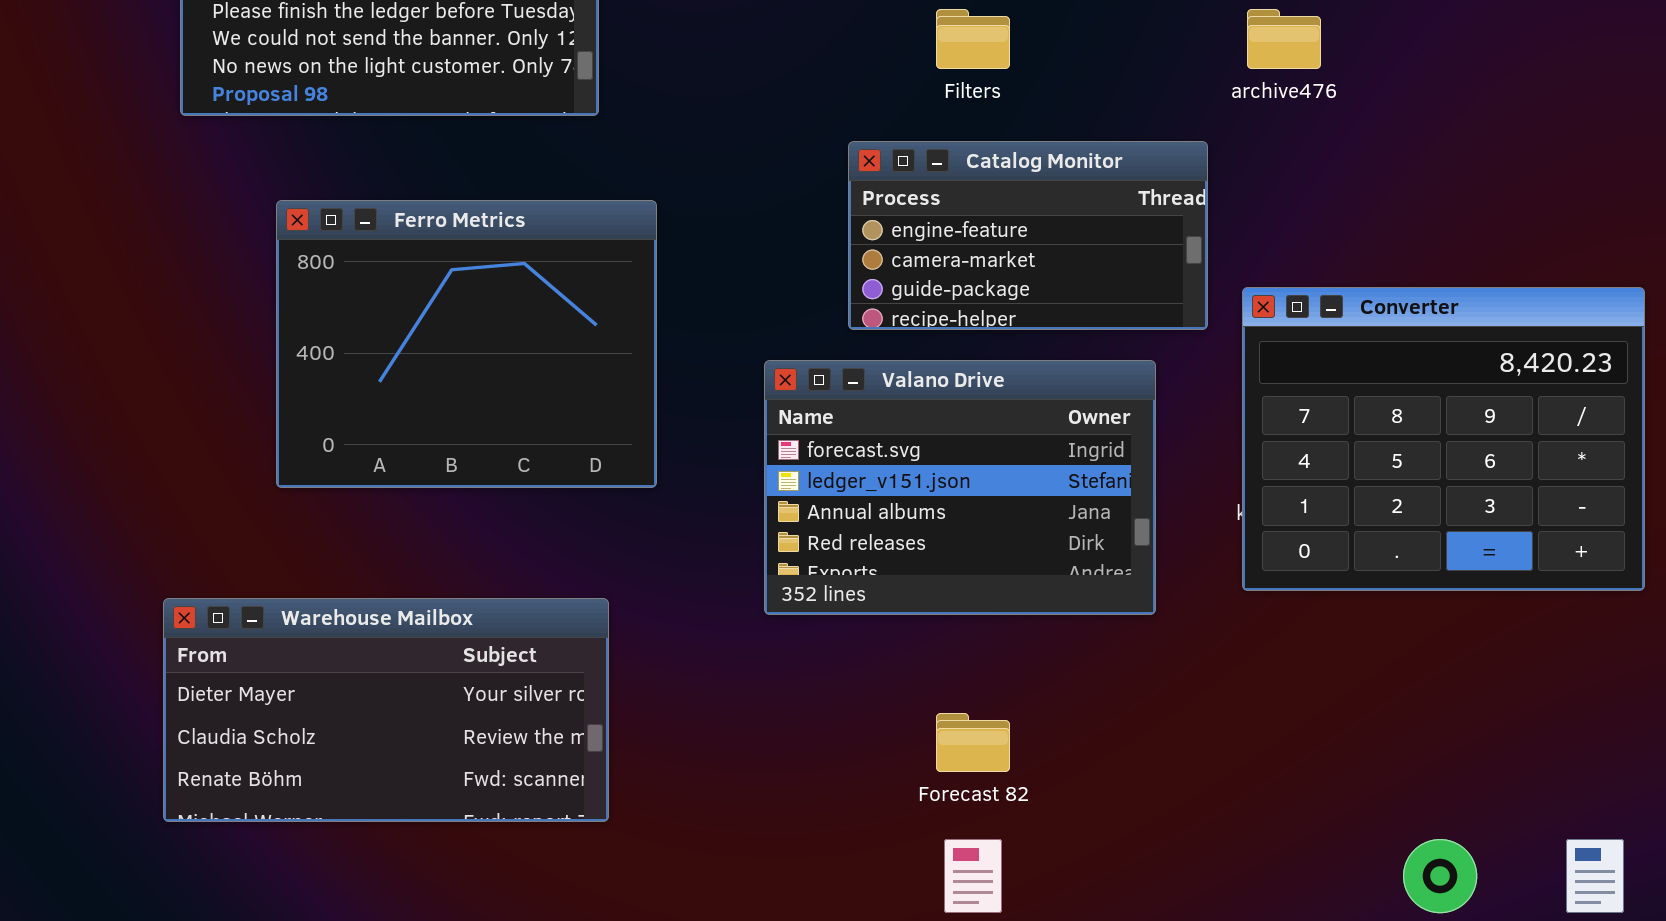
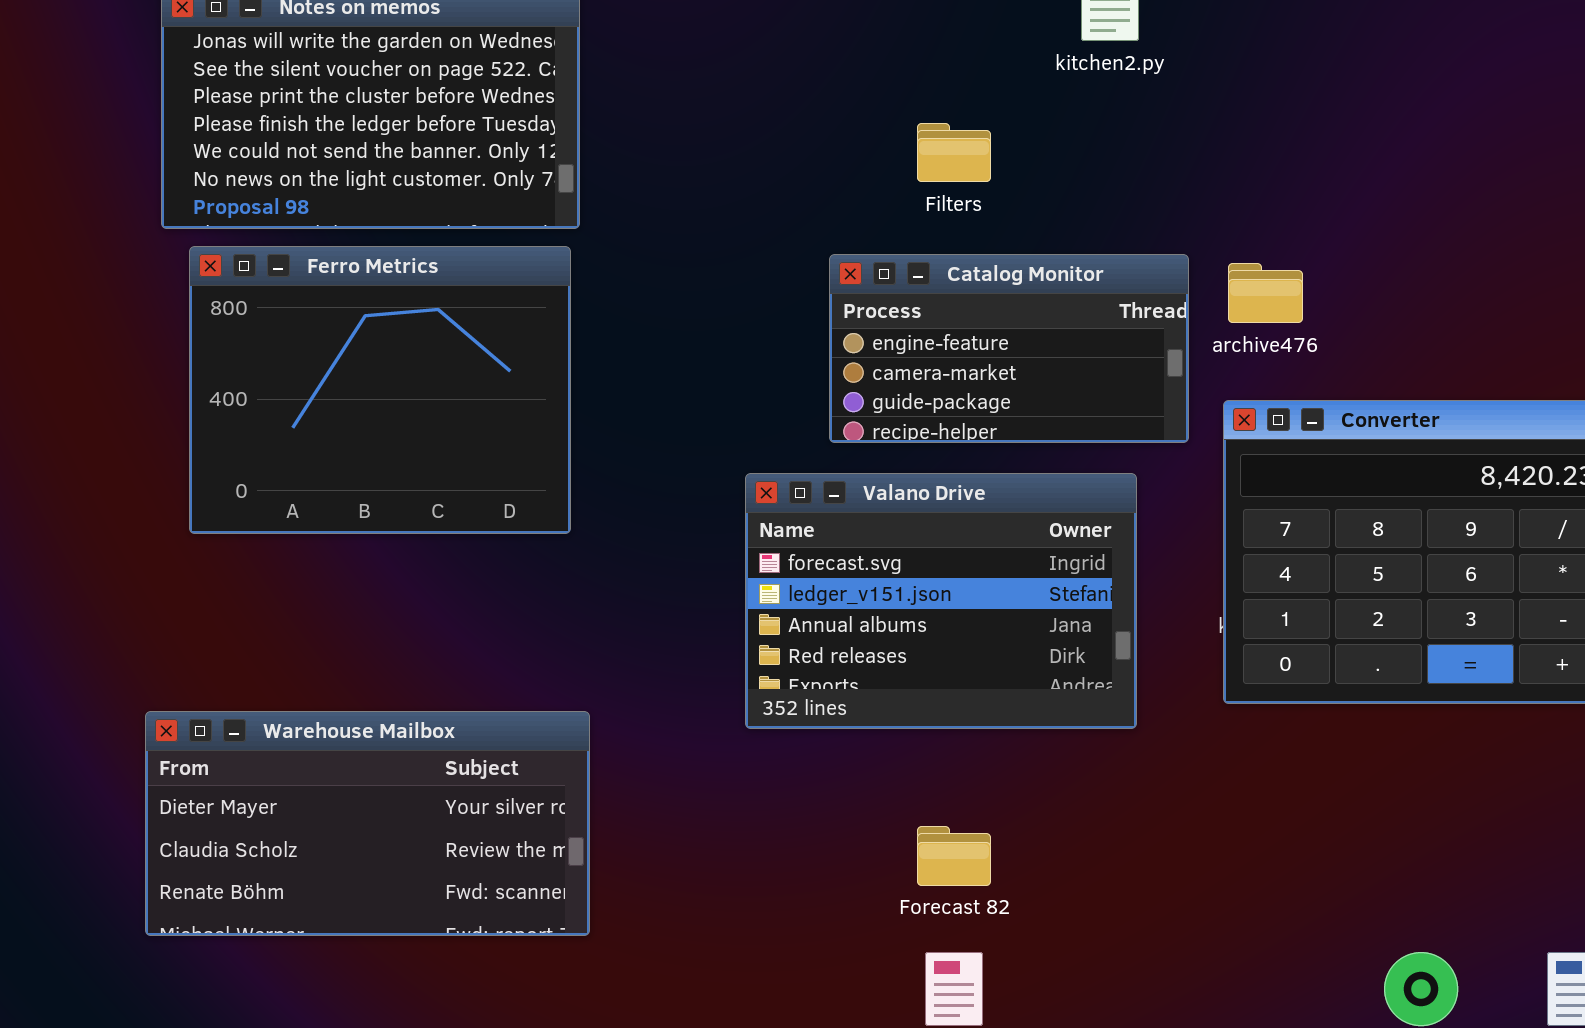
archive476: [1247,9,1321,69] -> [1228,263,1303,323], moved
Ferro Metrics: [276,200,657,488] -> [189,246,571,534], moved

